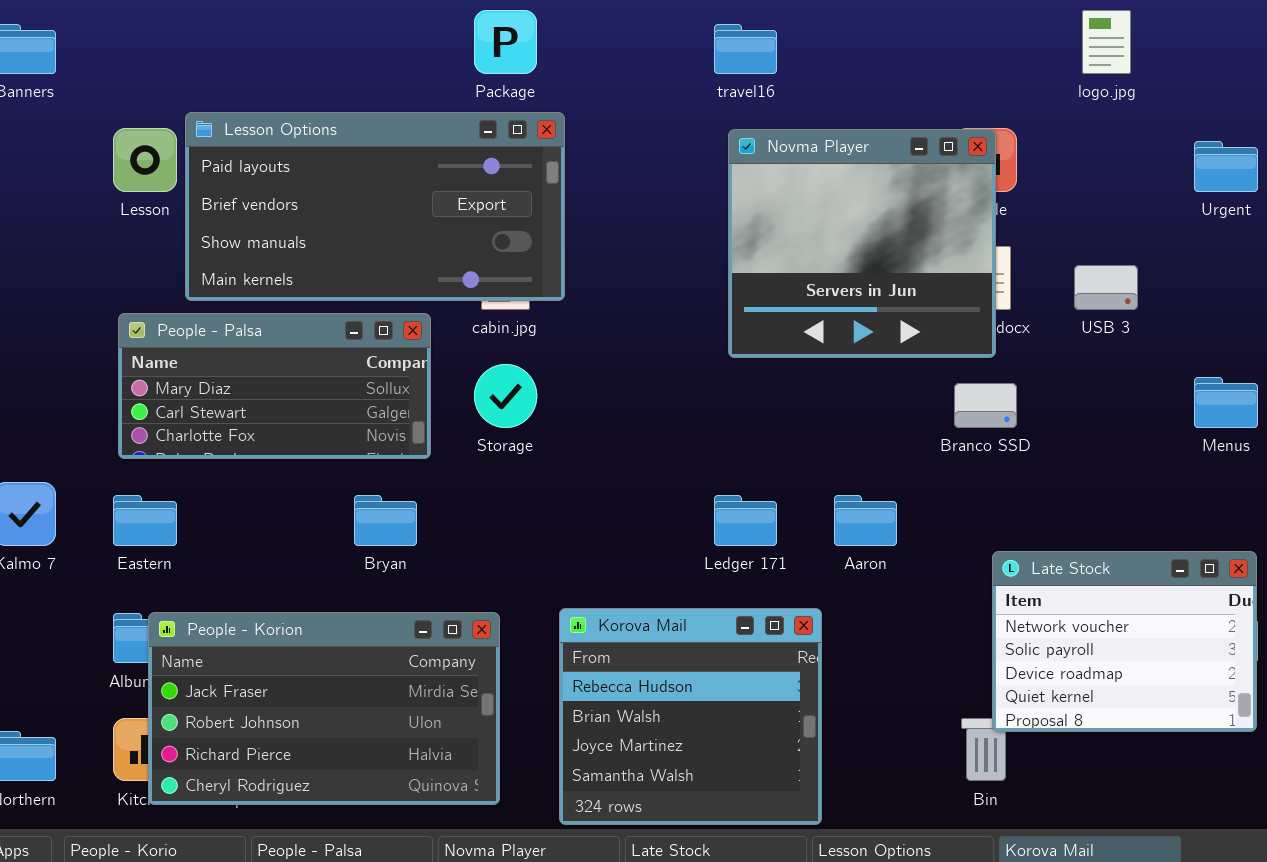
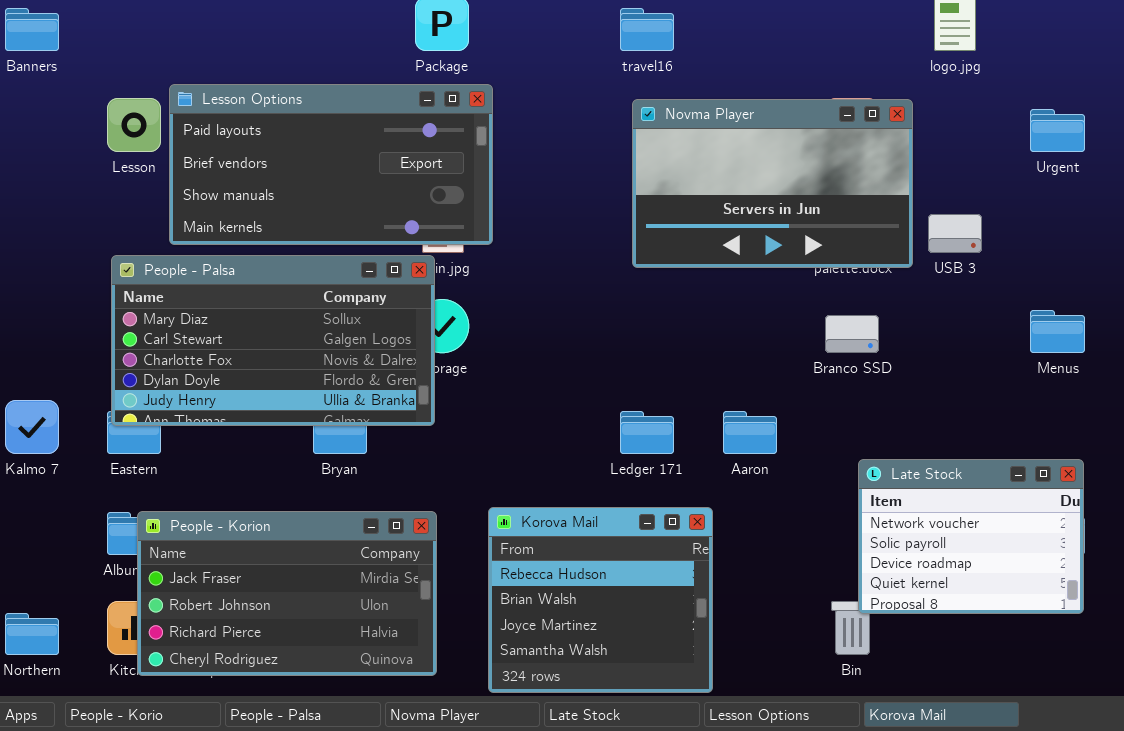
Novma Player: [728,129,996,358] -> [632,99,913,268], resized
People - Palsa: [118,313,431,459] -> [111,255,435,426], resized

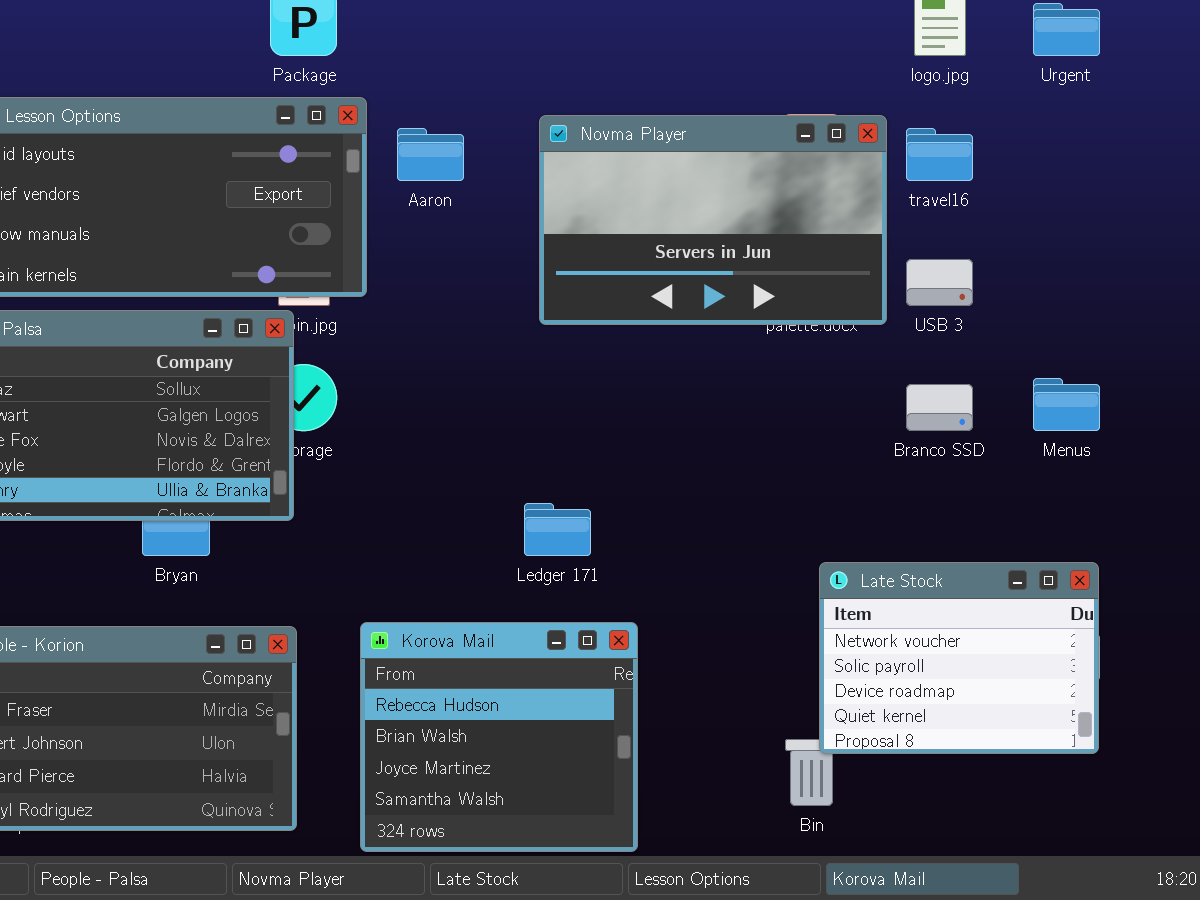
travel16: [620,8,674,51] -> [906,128,973,181], moved
Urgent: [1030,109,1085,152] -> [1033,3,1100,56], moved
Branco SSD: [825,315,879,353] -> [906,384,973,431], moved
Aaron: [723,411,777,454] -> [397,128,464,181], moved

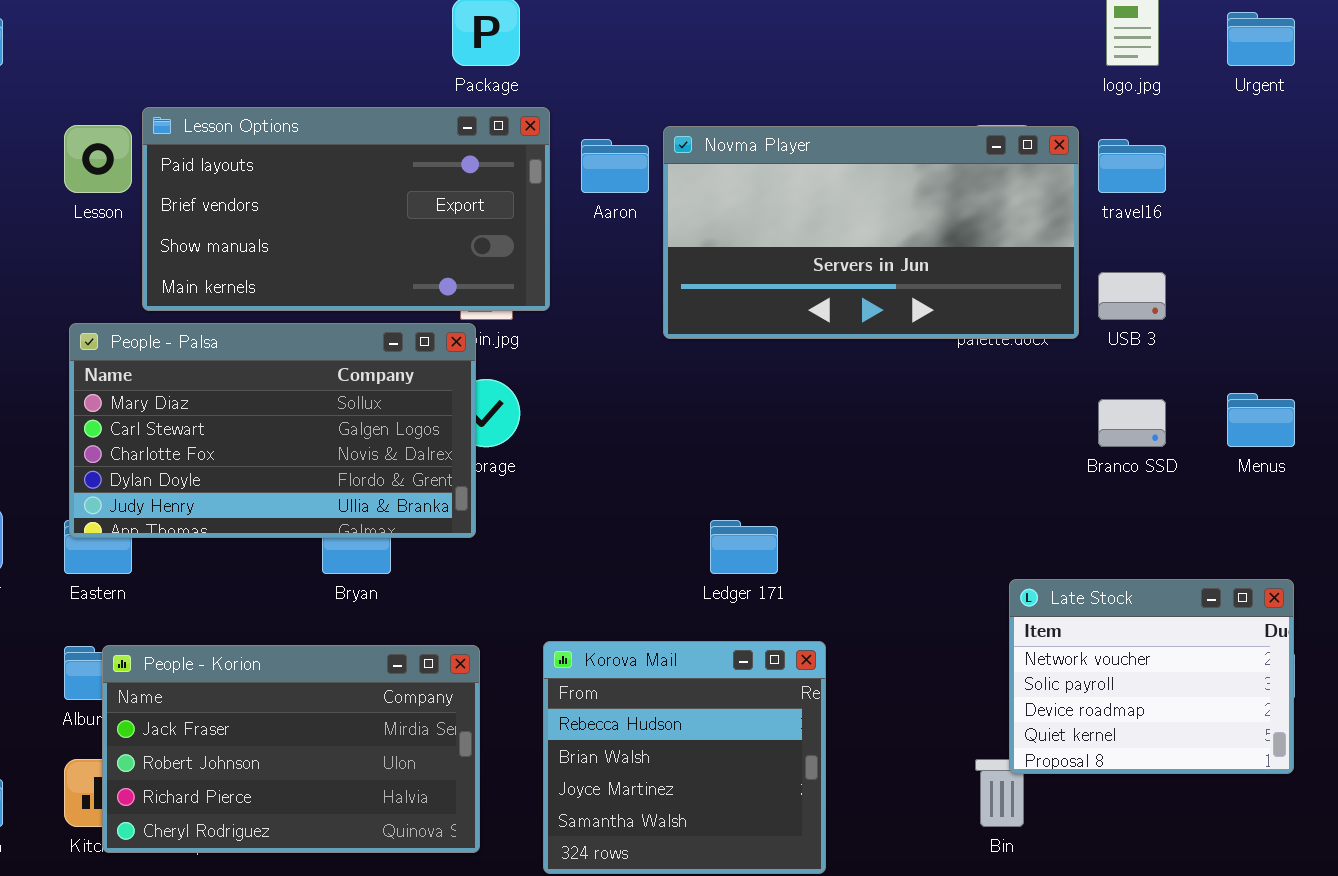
Novma Player: [539,115,887,325] -> [663,126,1079,339], resized

